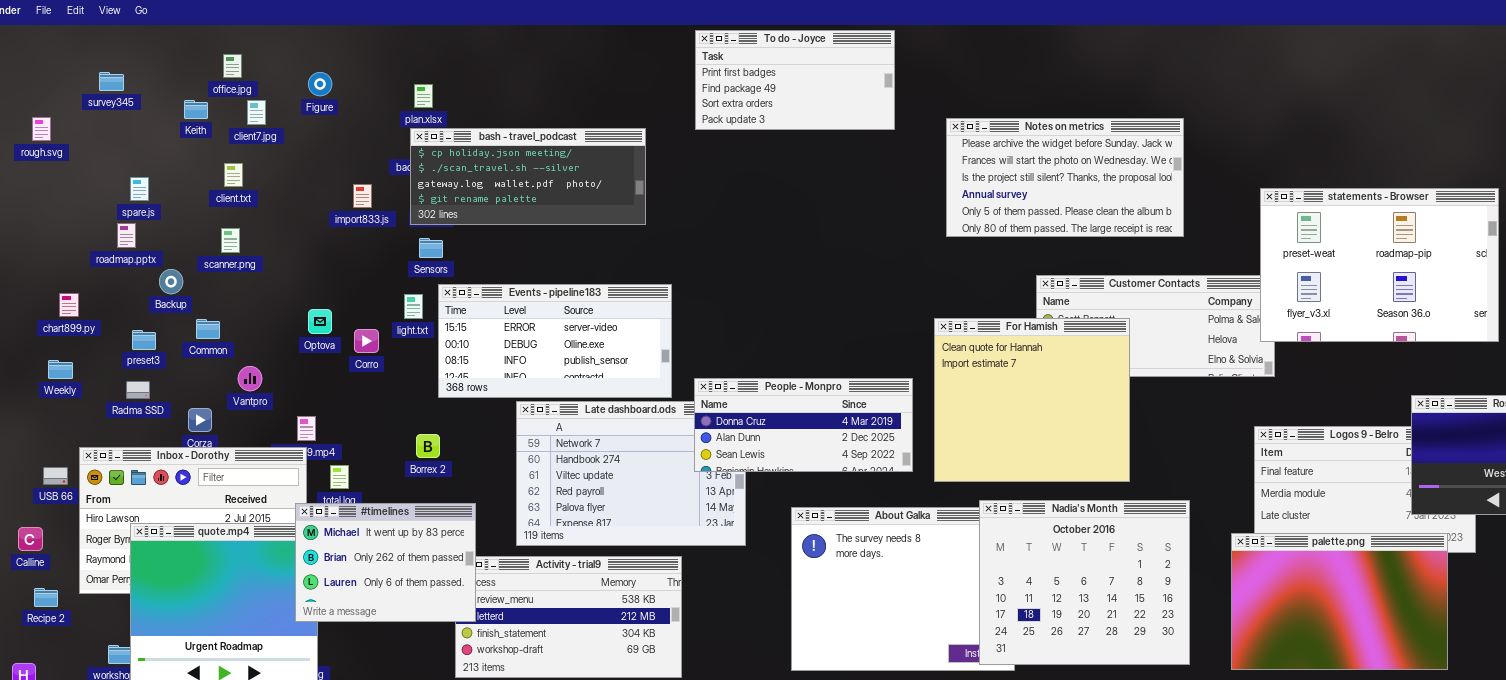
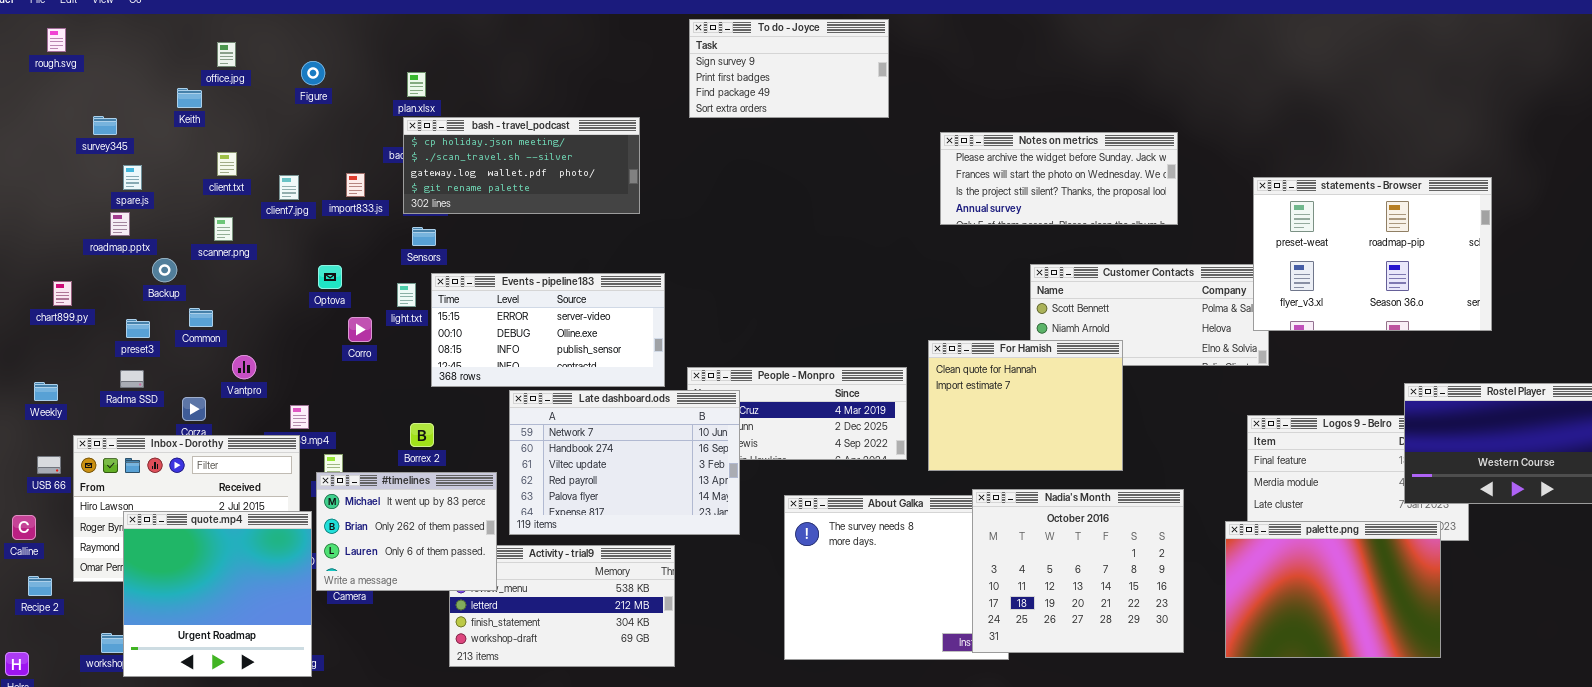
To do - Joyce: [695,30,895,130] -> [689,19,889,118], scrolled up 1 row
survey345: [99,72,124,91] -> [93,116,117,135], moved
client7.jpg: [247,100,266,125] -> [279,175,299,200], moved
rough.svg: [32,117,51,141] -> [47,28,66,52], moved
Notes on metrics: [946,118,1184,237] -> [940,132,1178,225], resized
Optova: [308,309,332,334] -> [318,265,342,289], moved
For Hamish: [934,318,1130,482] -> [928,340,1123,471], resized
Weekly: [48,360,73,379] -> [34,382,58,401], moved
Late dashboard.ods: [516,401,746,546] -> [509,390,740,535], raised
#timelines: [295,503,476,622] -> [316,472,497,591], moved

